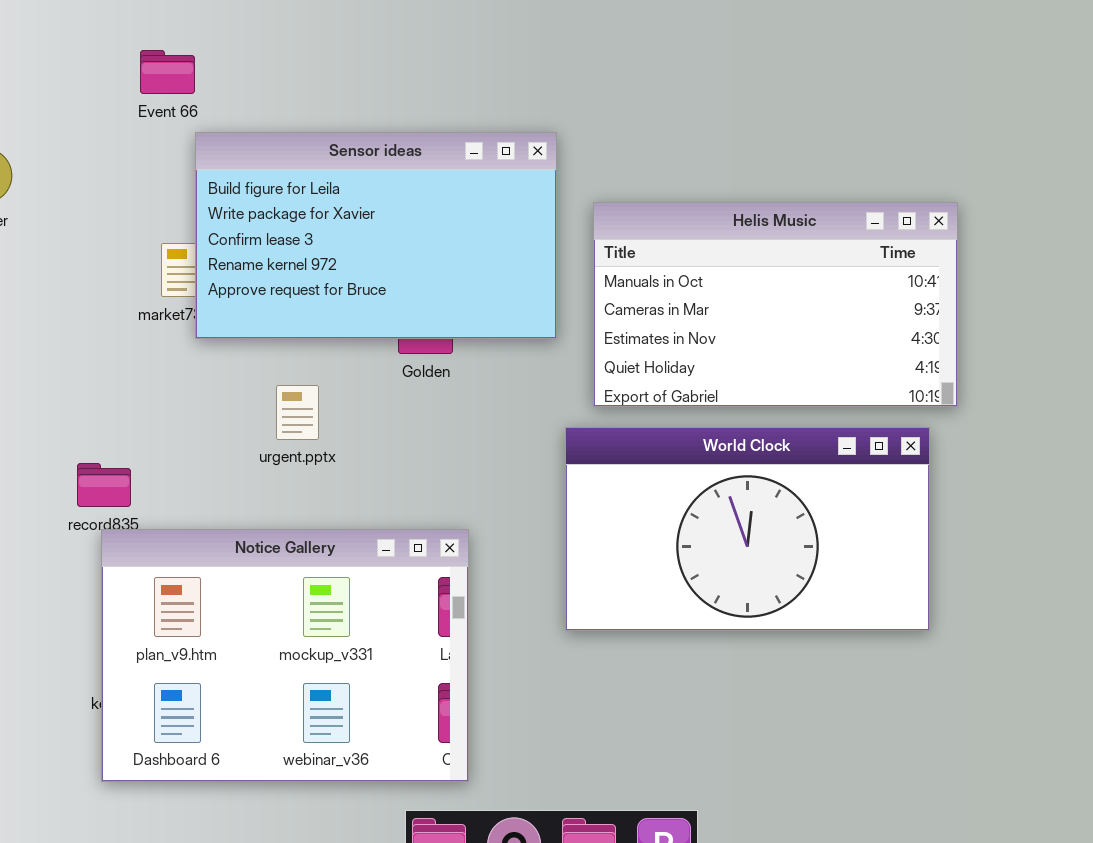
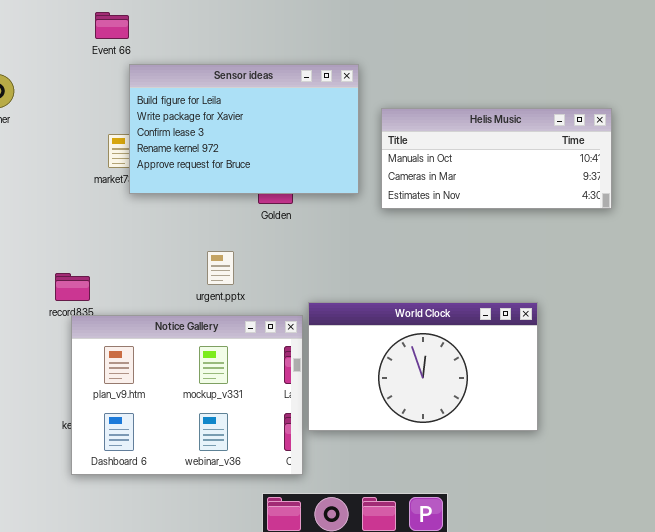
Helis Music: [593,202,958,407] -> [381,108,612,209], resized
urgent.pptx: [276,385,319,440] -> [207,251,234,285], moved
World Clock: [565,427,930,631] -> [308,302,538,431], moved

